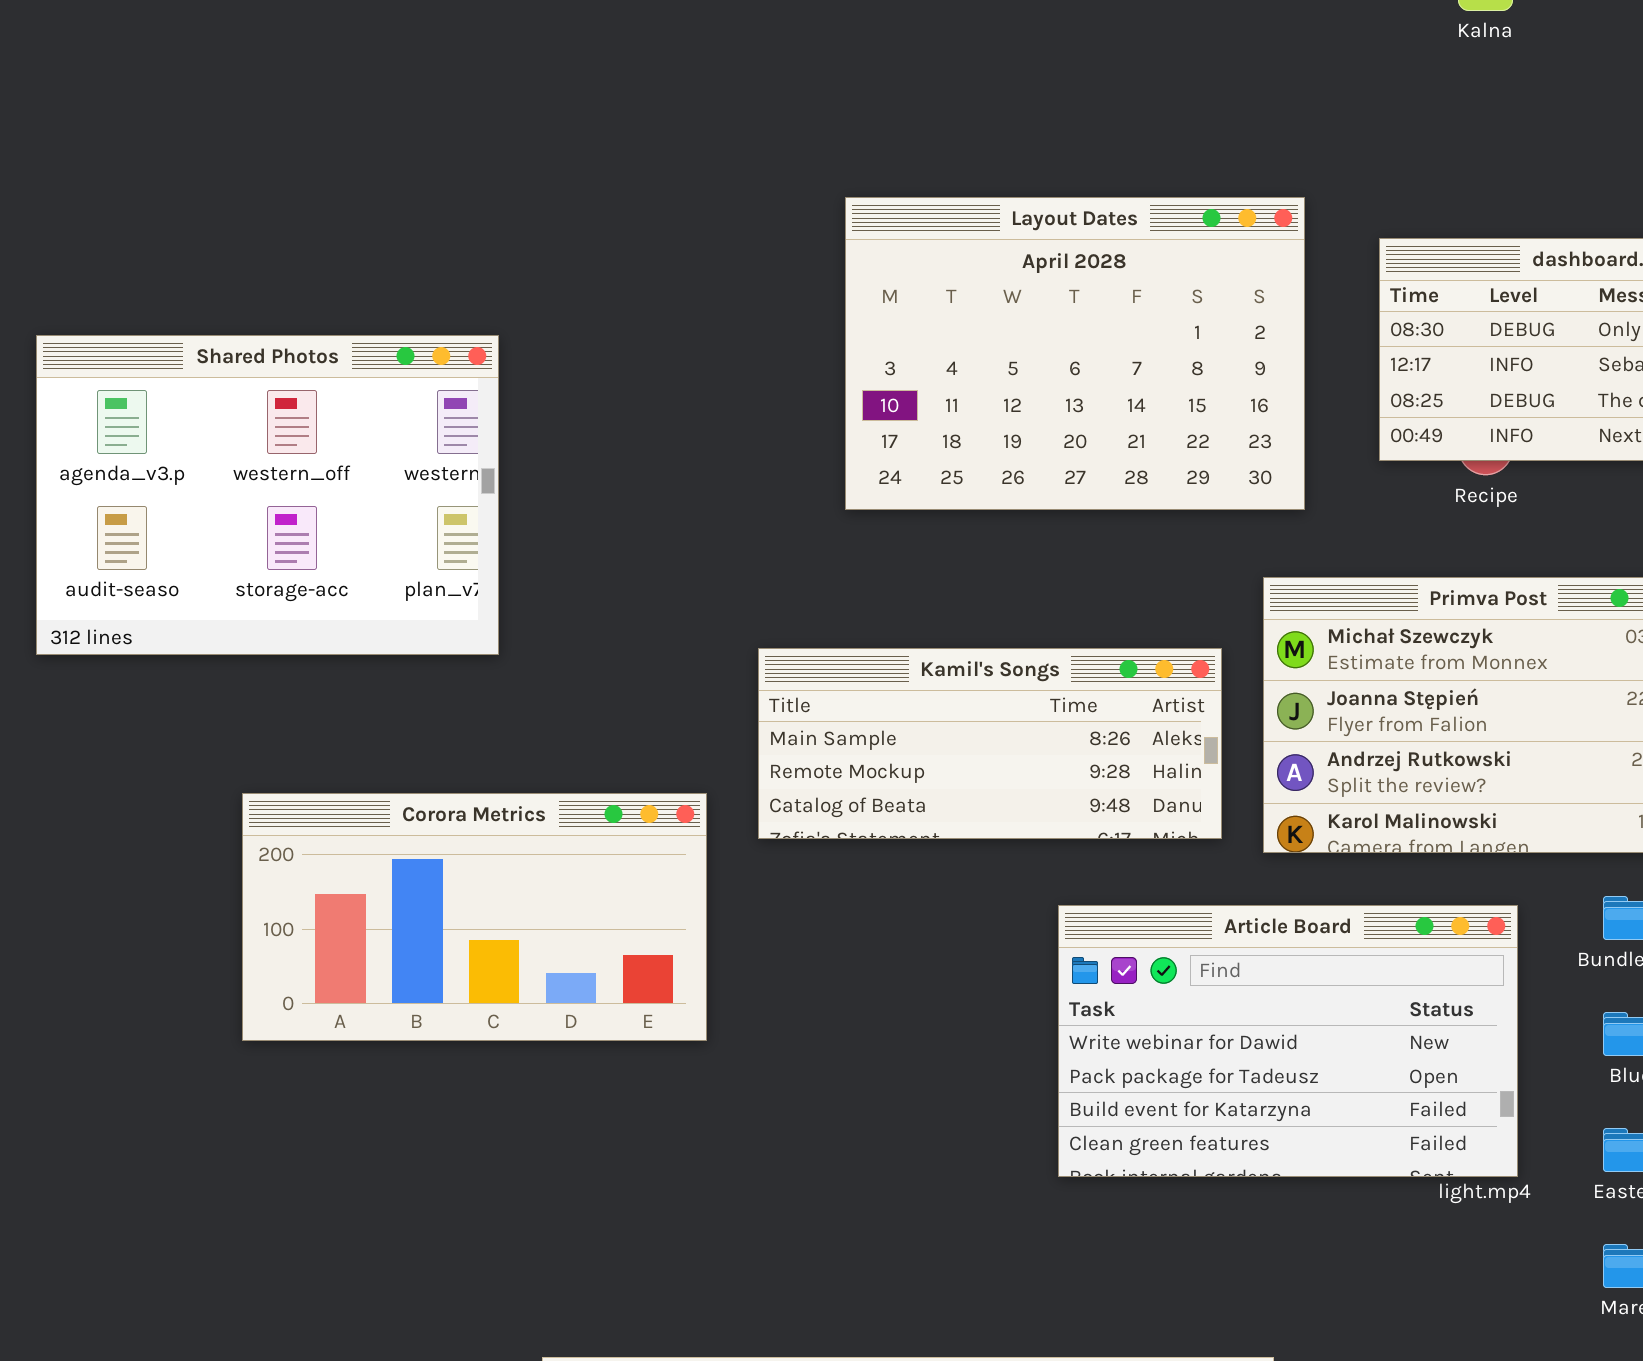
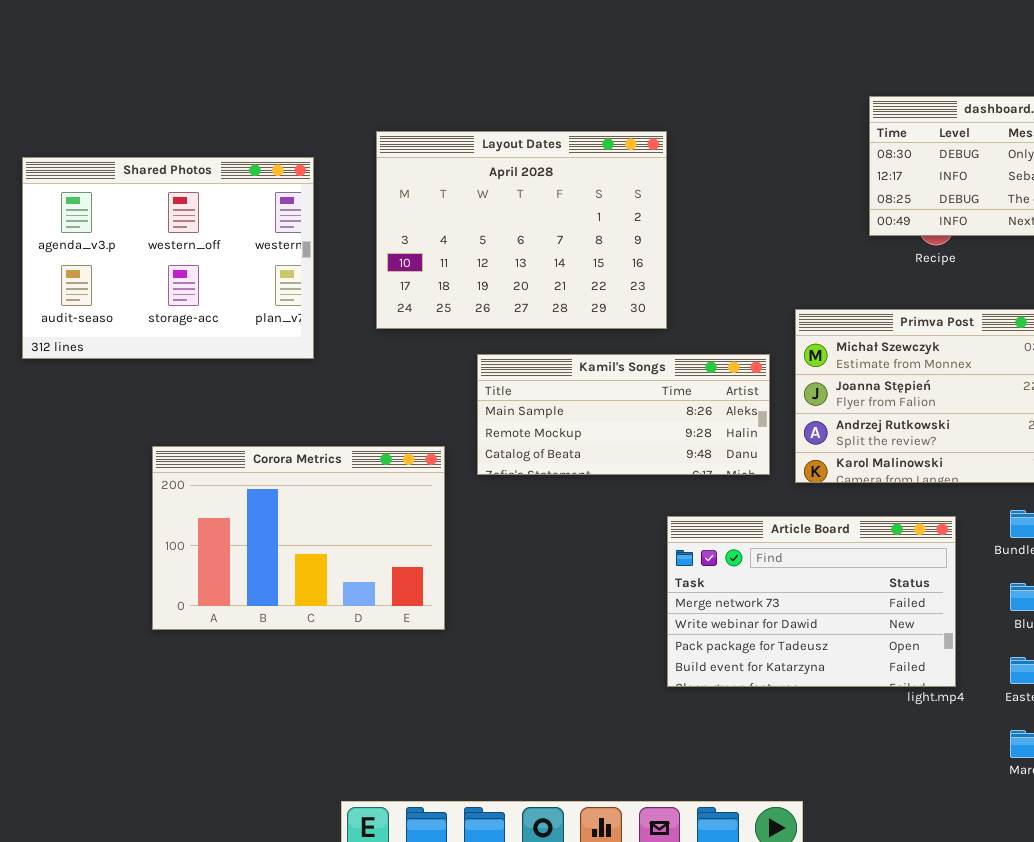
Layout Dates: [845,197,1305,510] -> [376,131,667,329], moved
Corora Metrics: [242,793,707,1041] -> [152,446,445,630], resized
Article Board: [1058,905,1518,1177] -> [667,516,956,687], scrolled up 1 row

